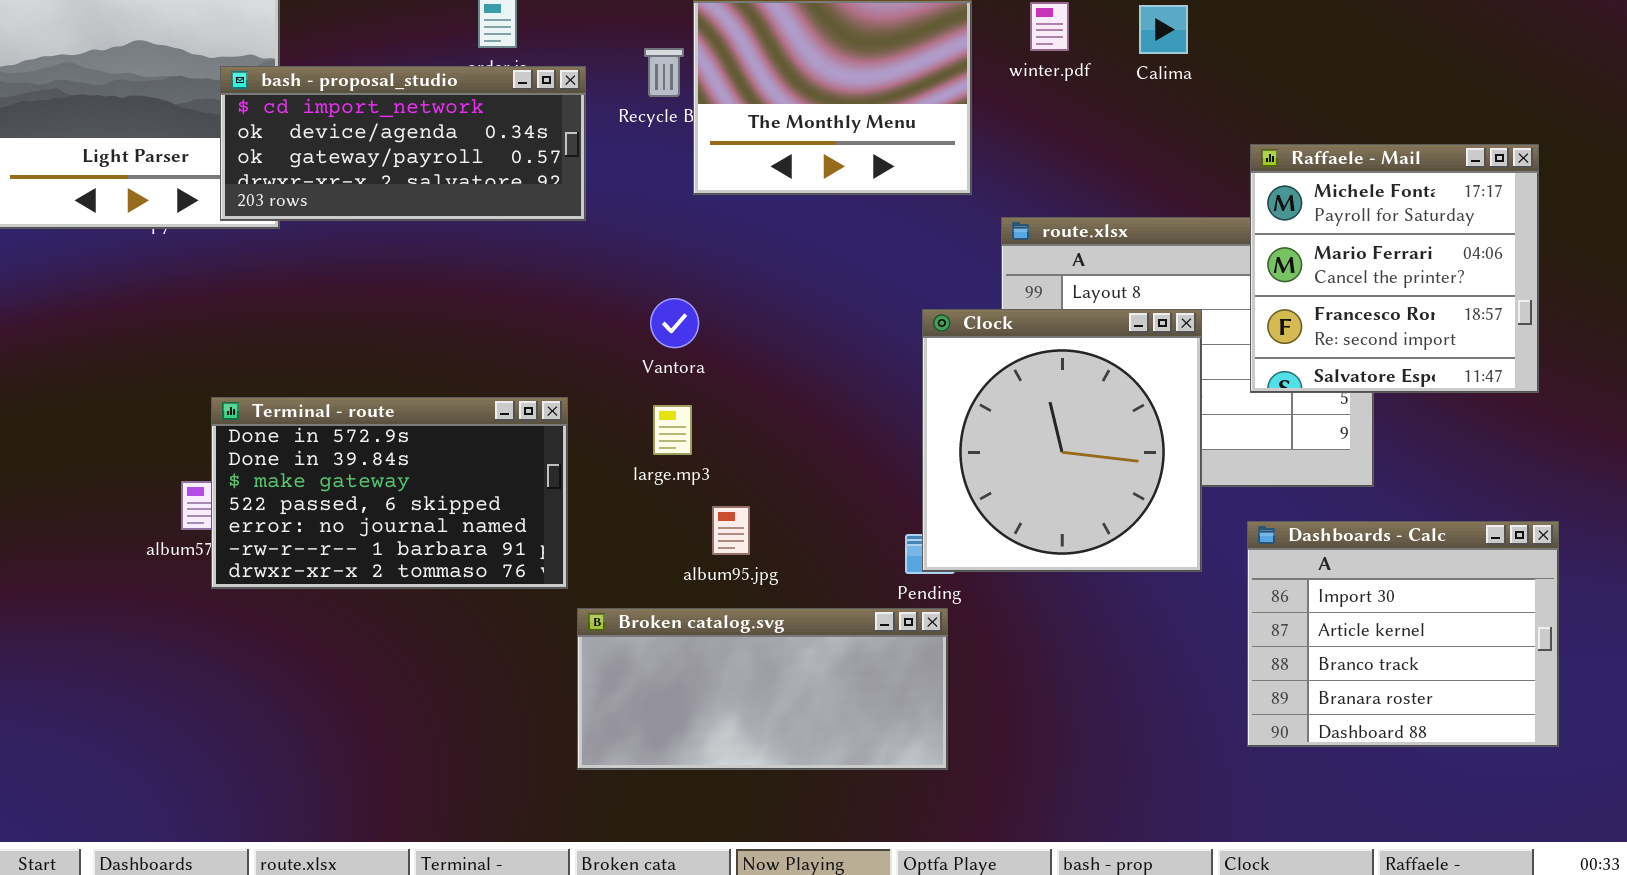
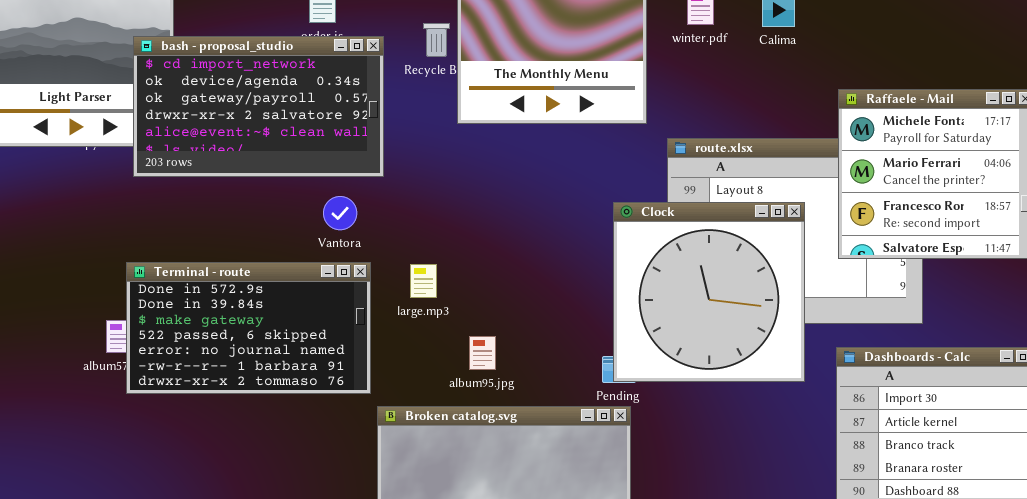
bash - proposal_studio: [220,66,586,221] -> [133,36,384,177], resized
Vantora: [650,298,699,348] -> [323,196,357,230], moved
large.mp3: [653,405,692,455] -> [410,264,437,298], moved

